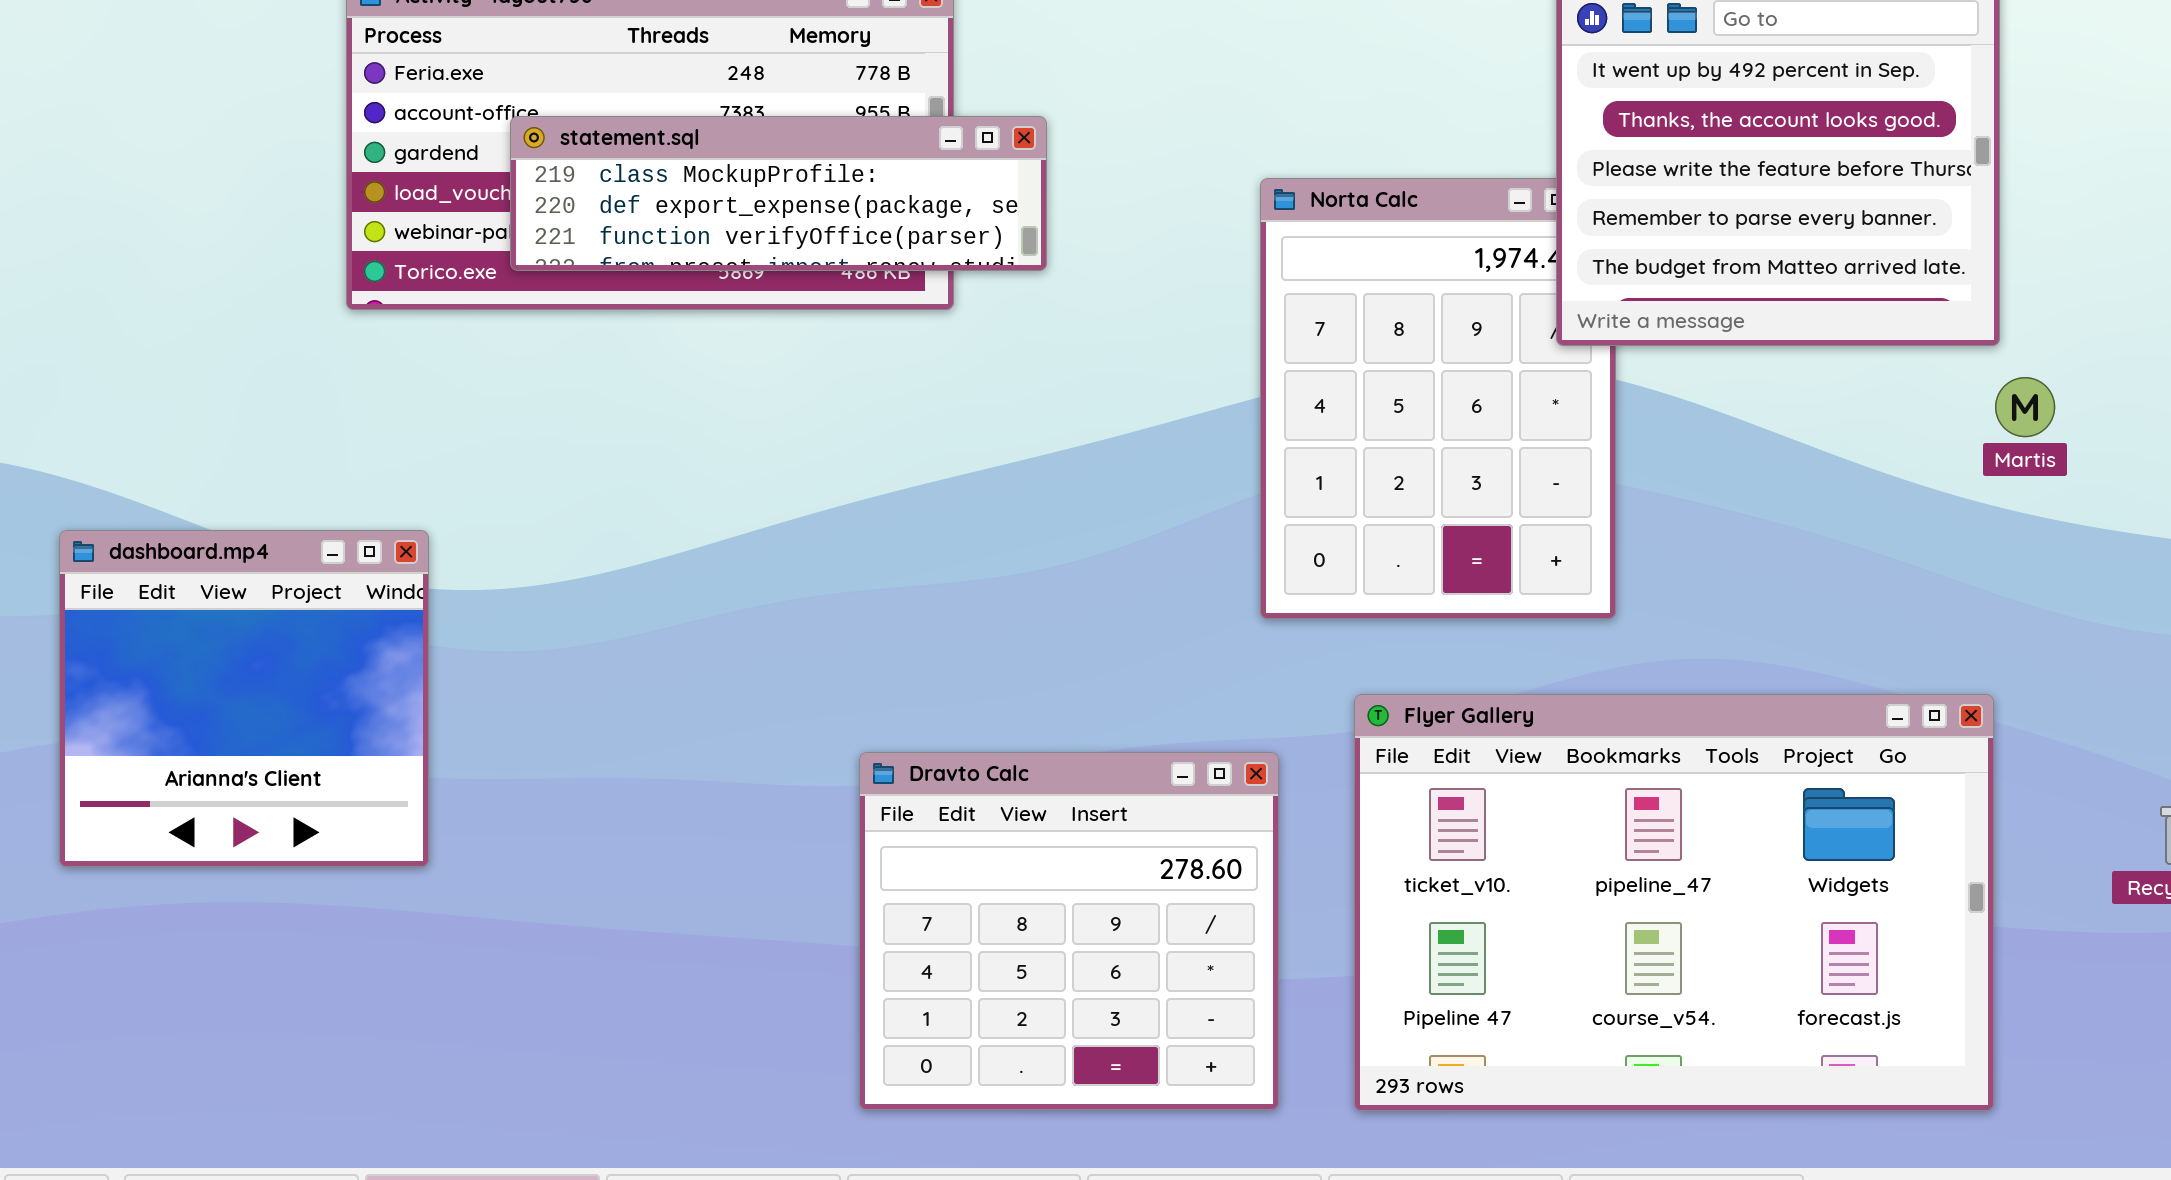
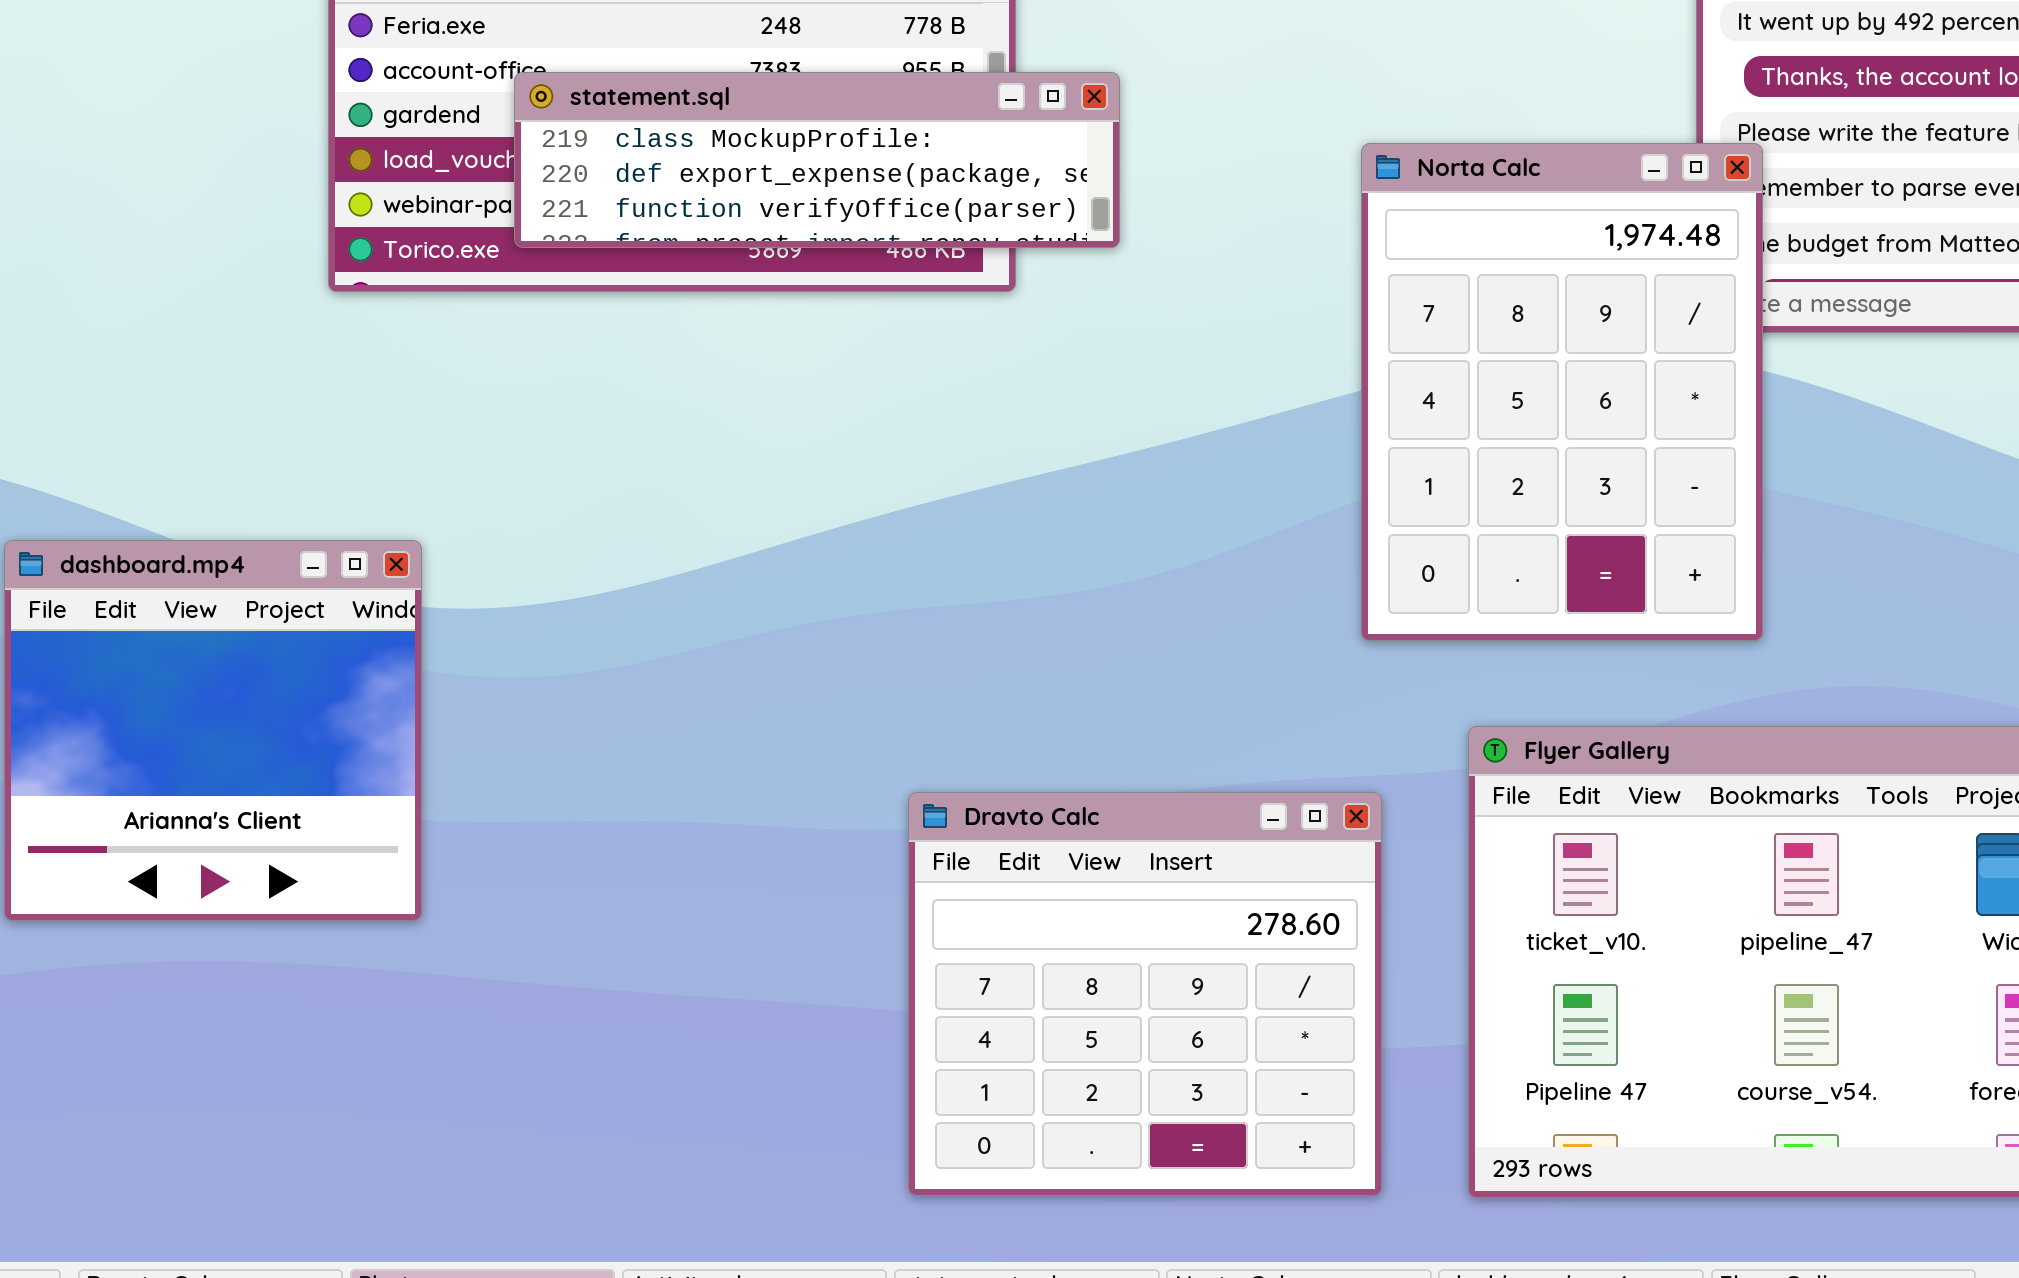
Norta Calc: [1260,178,1616,619] -> [1361,143,1763,641], raised

